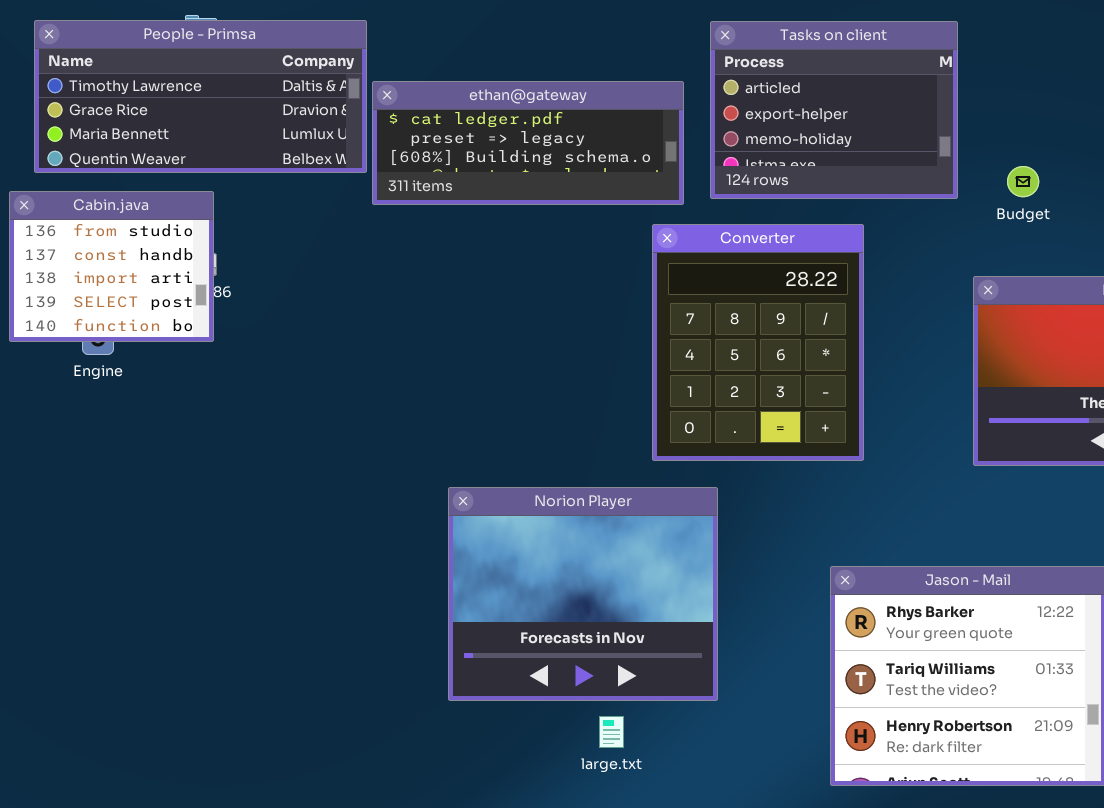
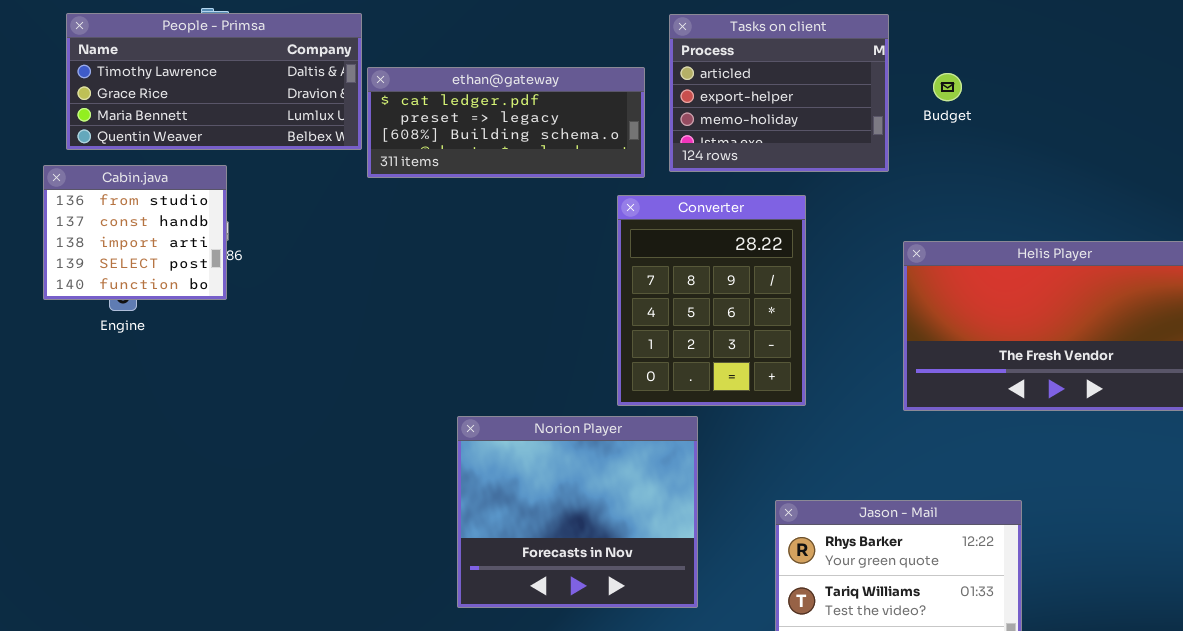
Budget: [1007,166,1039,197] -> [933,73,962,101], moved
Norion Player: [448,487,718,701] -> [457,416,698,608], moved

